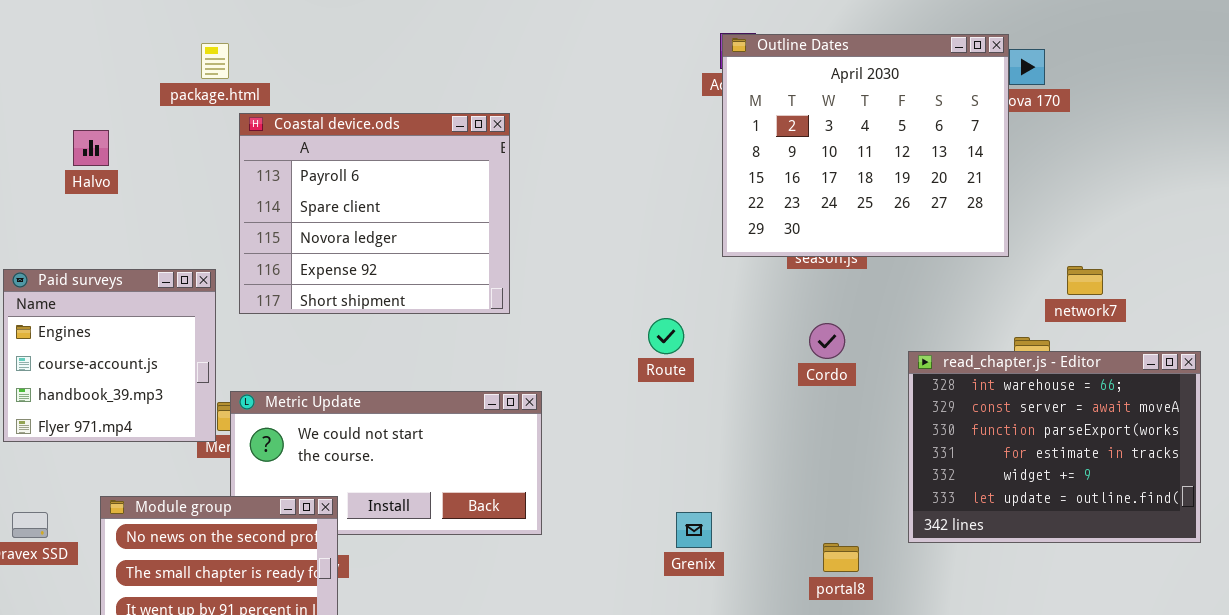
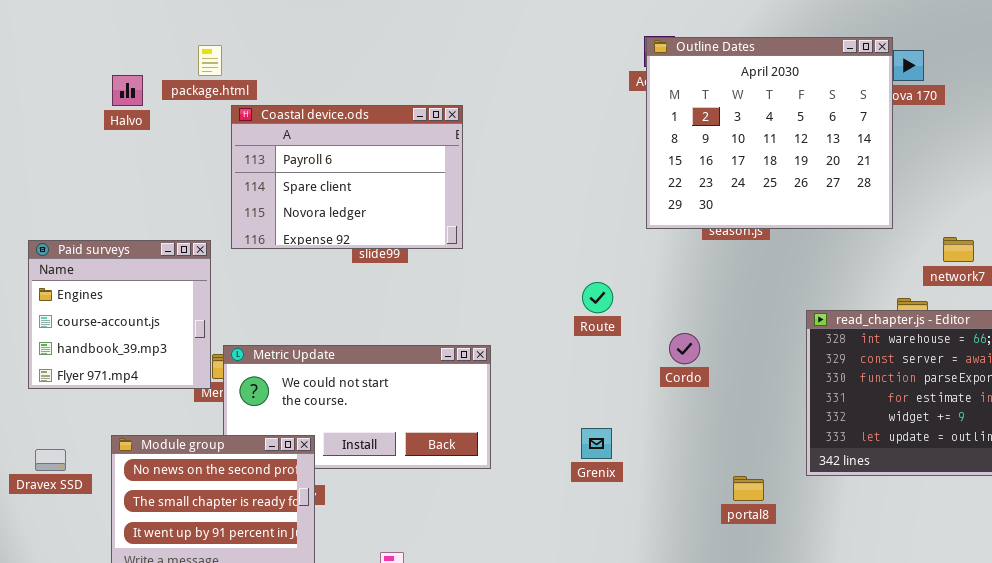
Coastal device.ods: [239,113,510,314] -> [231,105,463,249], resized
Halvo: [73,130,109,166] -> [112,75,143,106], moved
Cordo: [809,323,845,359] -> [669,333,700,364], moved
Grenix: [676,512,712,548] -> [581,428,612,459], moved

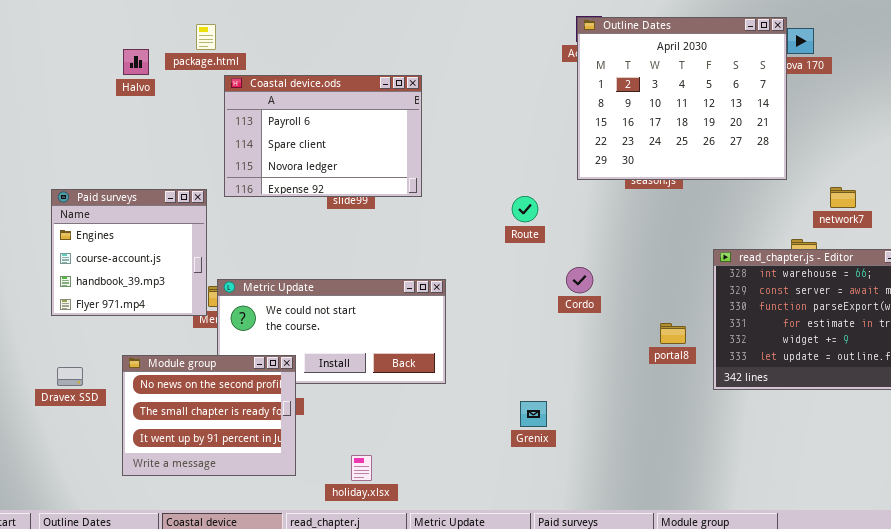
Route: [582,282,613,313] -> [512,196,538,222], moved
Cordo: [669,333,700,364] -> [566,267,593,293], moved
Grenix: [581,428,612,459] -> [520,401,547,427], moved
portal8: [733,476,764,501] -> [660,323,686,344], moved

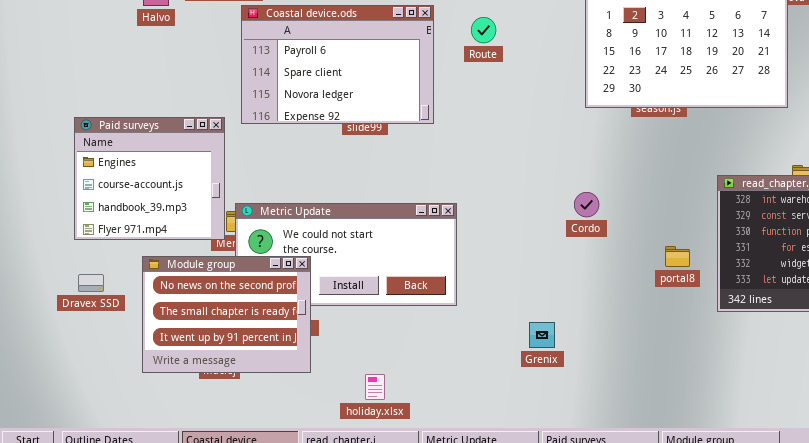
Route: [512,196,538,222] -> [471,17,496,43], moved
Module group: [122,355,296,476] -> [142,256,311,373], moved
Dravex SSD: [57,367,83,386] -> [78,274,104,292], moved

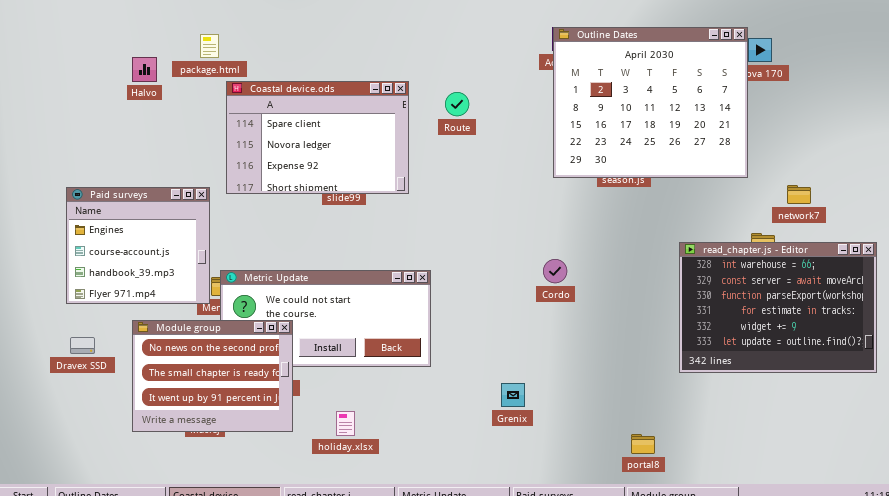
Coastal device.ods: [241,5,434,124] -> [226,81,409,194], scrolled down 1 row
portal8: [665,246,690,267] -> [631,434,655,454], moved
holiday.xlsx: [365,374,385,400] -> [336,411,355,436], moved

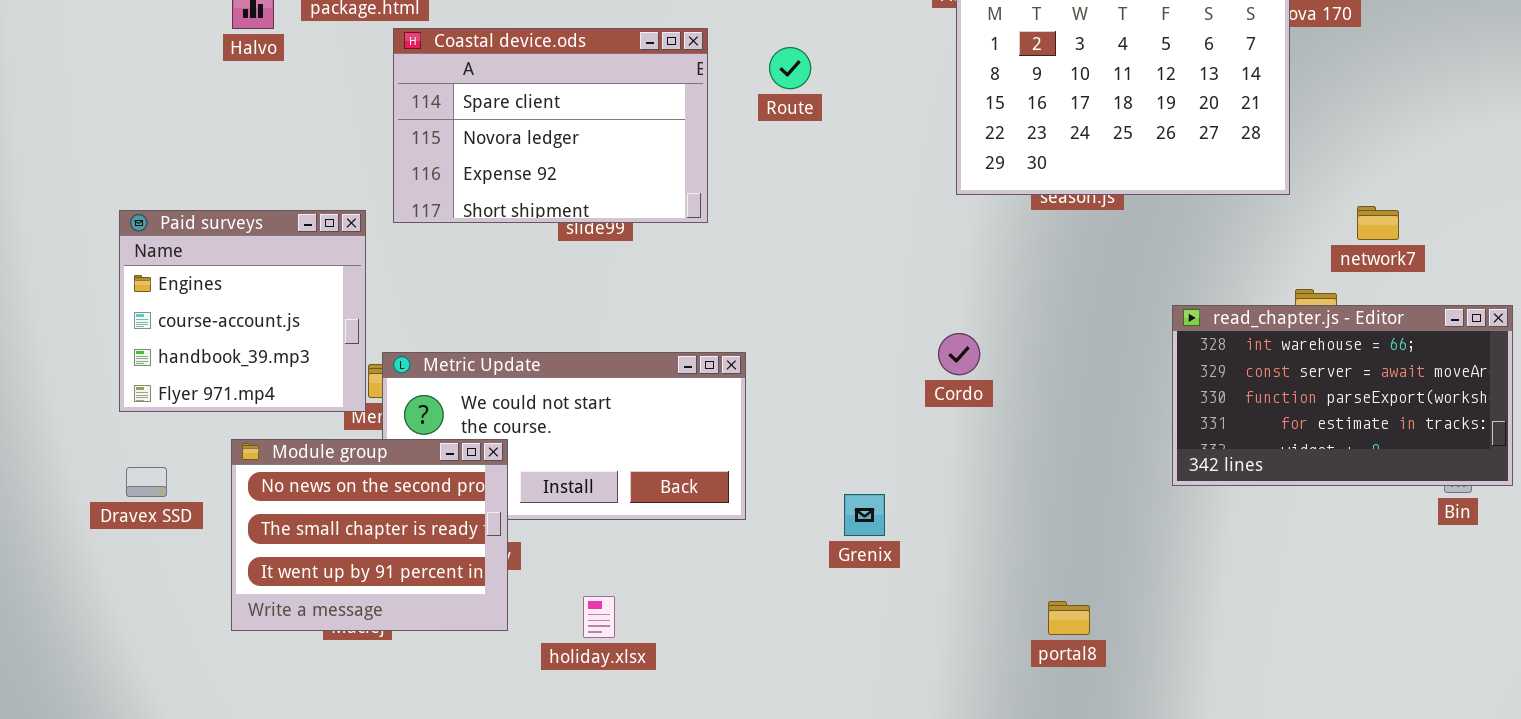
read_chapter.js - Editor: [679,242,877,373] -> [1172,305,1513,486], resized
Grenix: [501,383,525,407] -> [844,494,885,536], moved
portal8: [631,434,655,454] -> [1048,601,1090,635], moved

